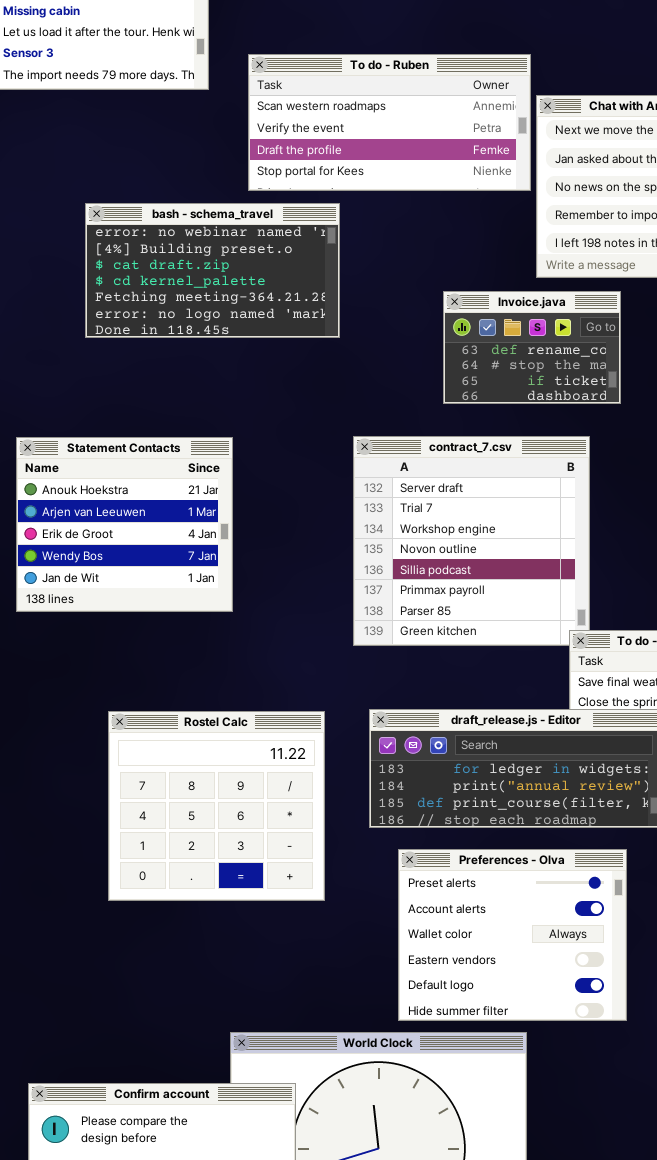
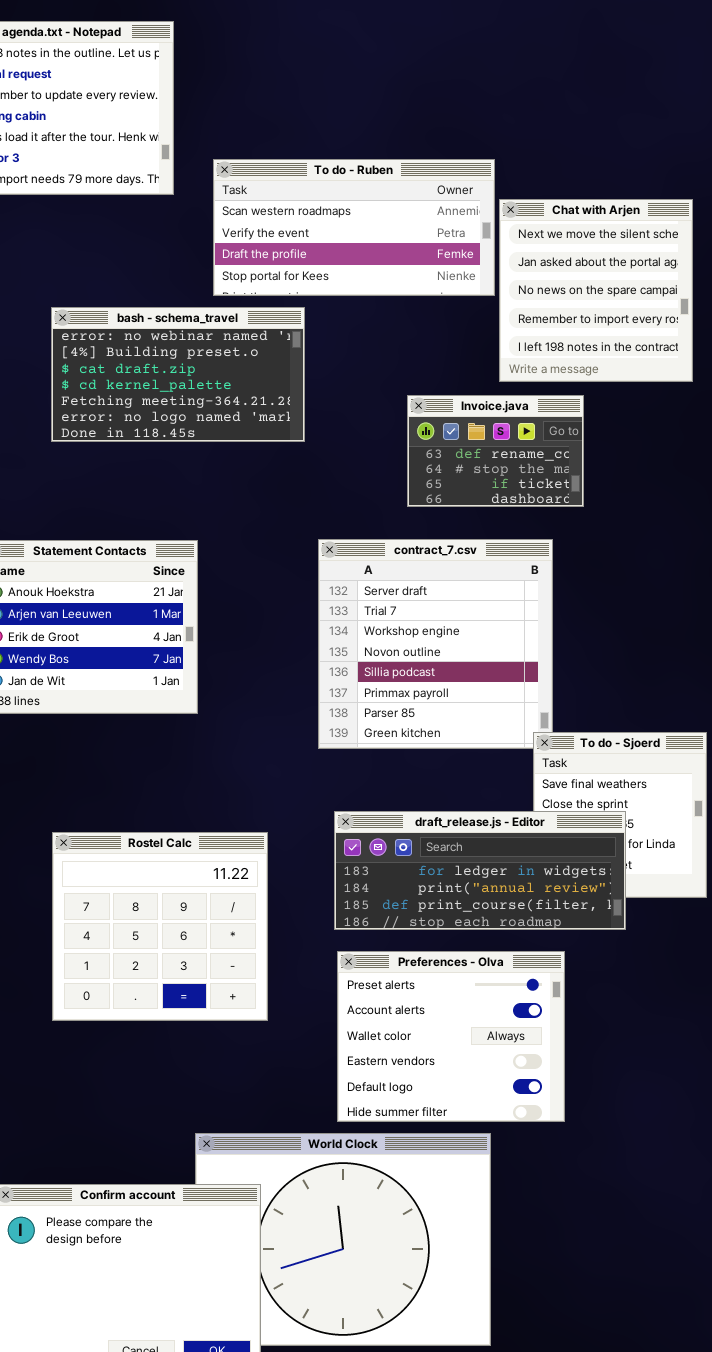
Rostel Calc: [108,711,325,901] -> [52,832,268,1021], moved
Preferences - Olva: [398,849,627,1021] -> [337,951,565,1122], moved

